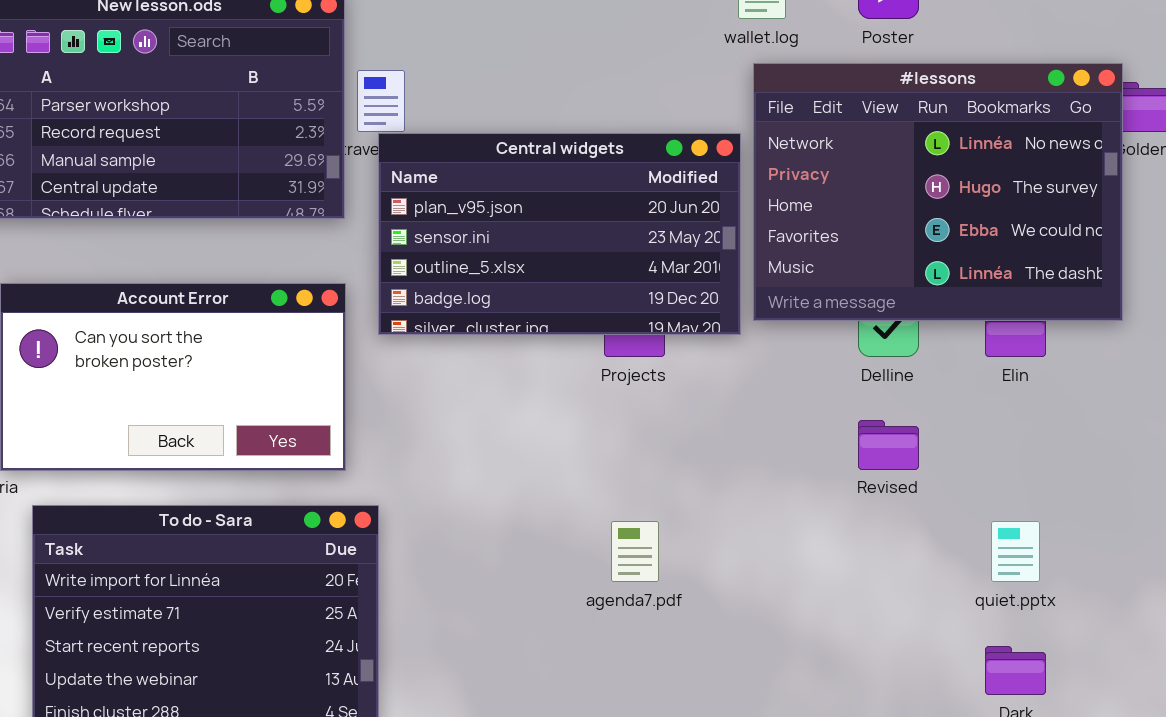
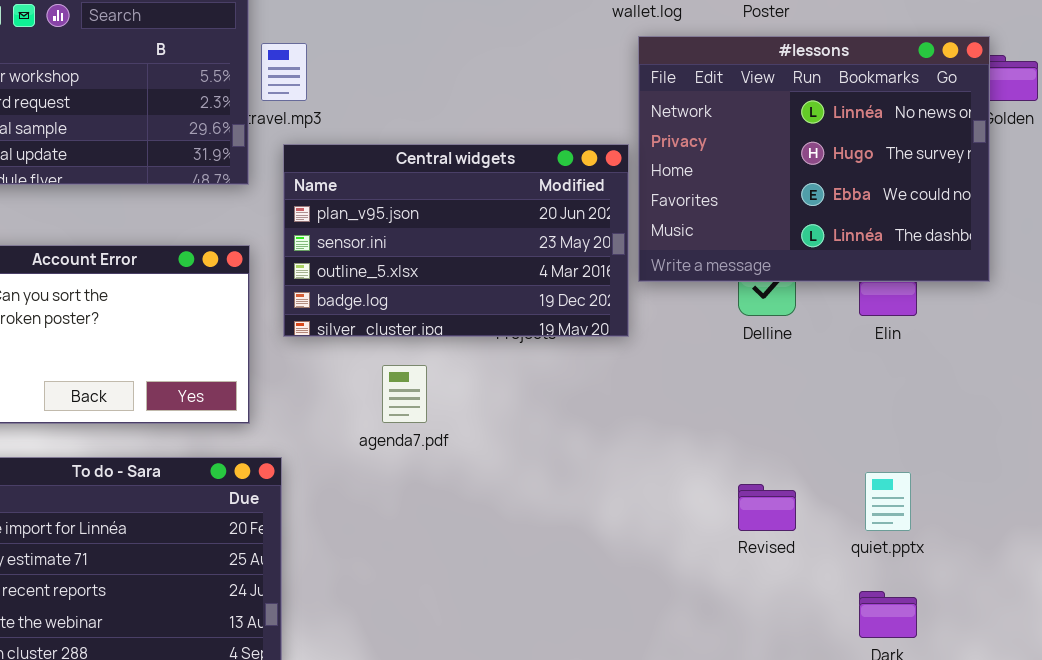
Central widgets: [378,133,741,335] -> [283,144,629,337], moved
Revised: [858,420,919,470] -> [738,484,796,531], moved
agenda7.pdf: [611,521,659,582] -> [382,365,427,423], moved

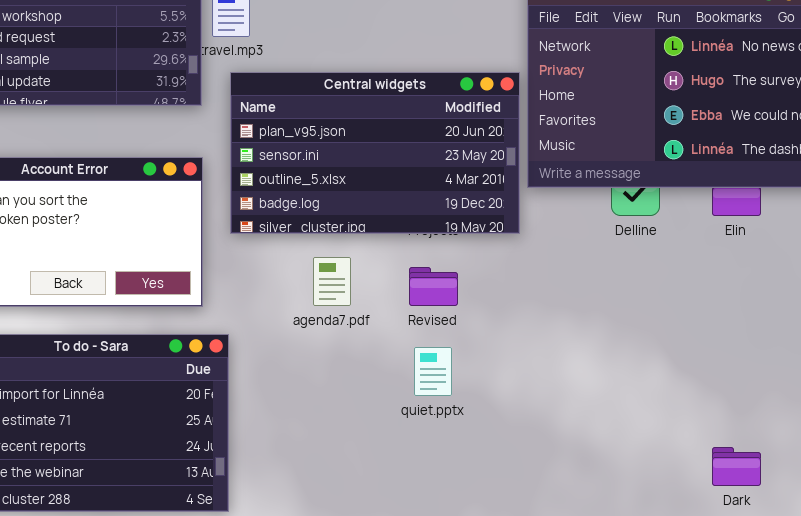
quiet.pptx: [865,472,911,531] -> [414,347,452,396], moved
Revised: [738,484,796,531] -> [409,267,458,306], moved

